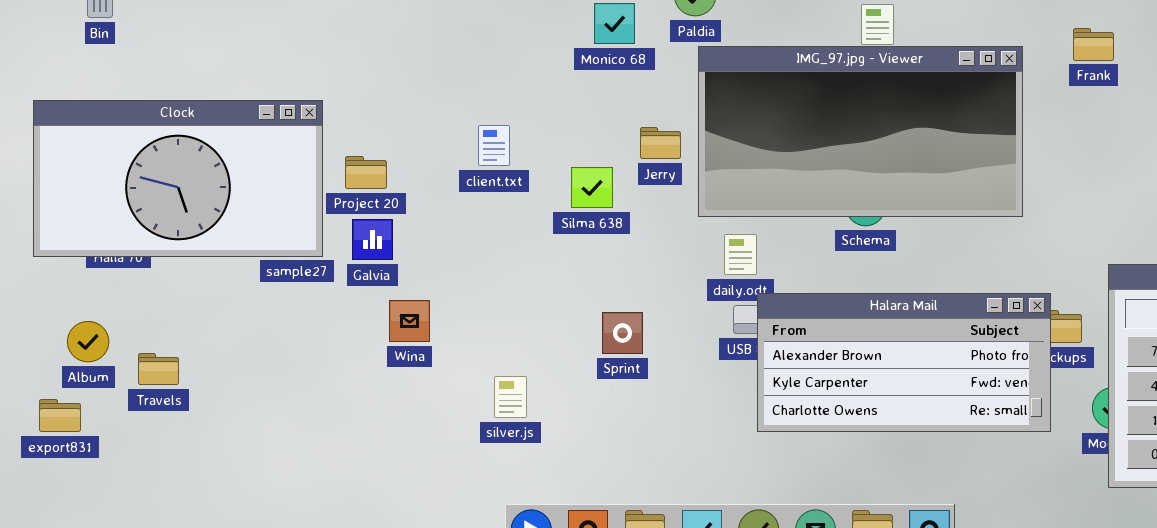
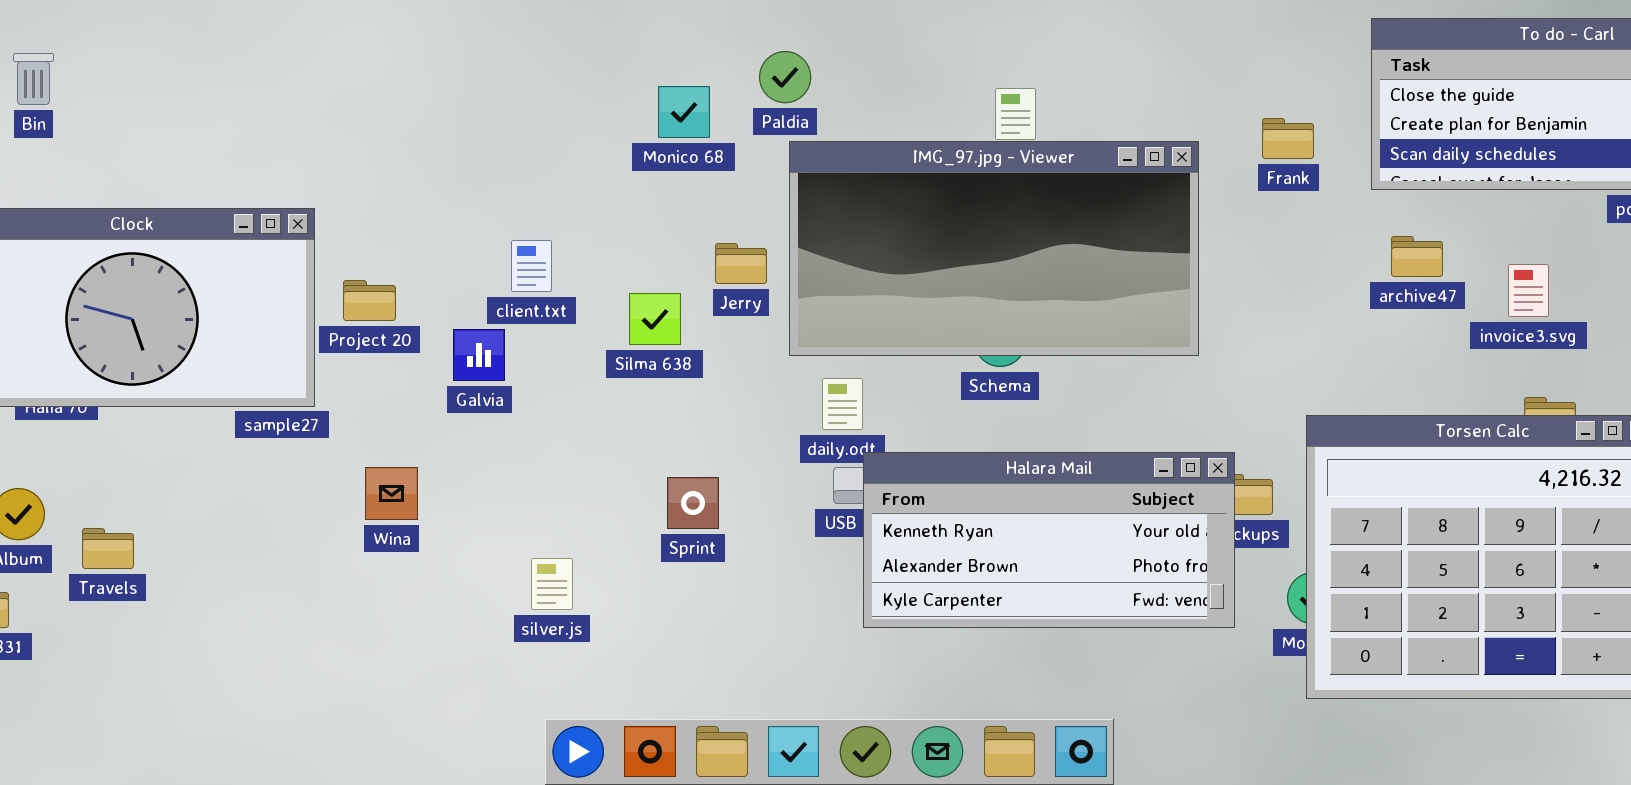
Galvia: [352,219,393,260] -> [453,329,505,381], moved
Halara Mail: [757,293,1051,432] -> [863,452,1235,628], scrolled up 1 row
Wina: [389,300,430,342] -> [365,467,418,520], moved

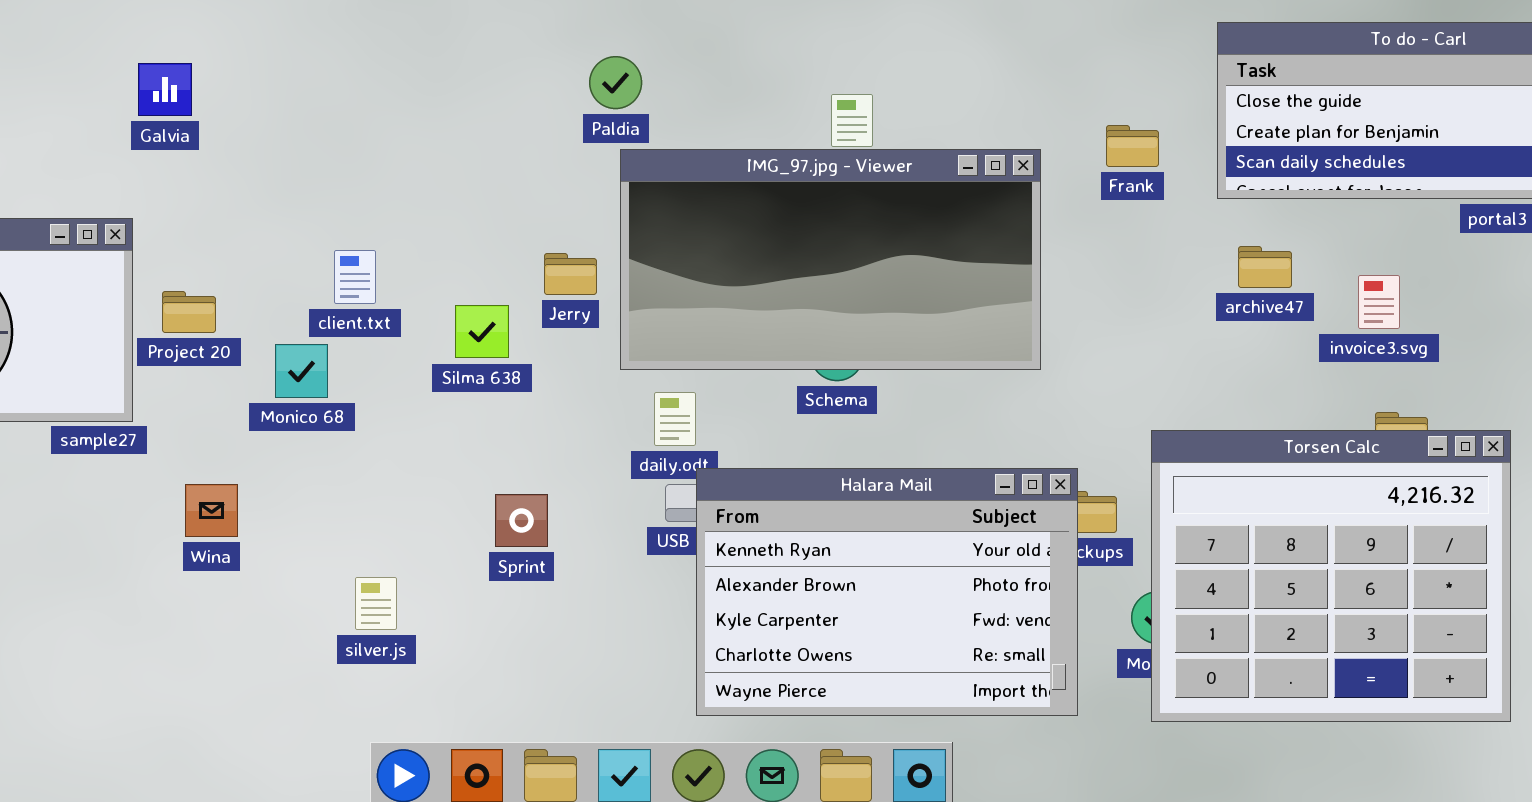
Monico 68: [658,86,710,138] -> [275,344,328,398], moved
Galvia: [453,329,505,381] -> [138,63,192,116], moved
Halara Mail: [863,452,1235,628] -> [696,468,1078,716], resized

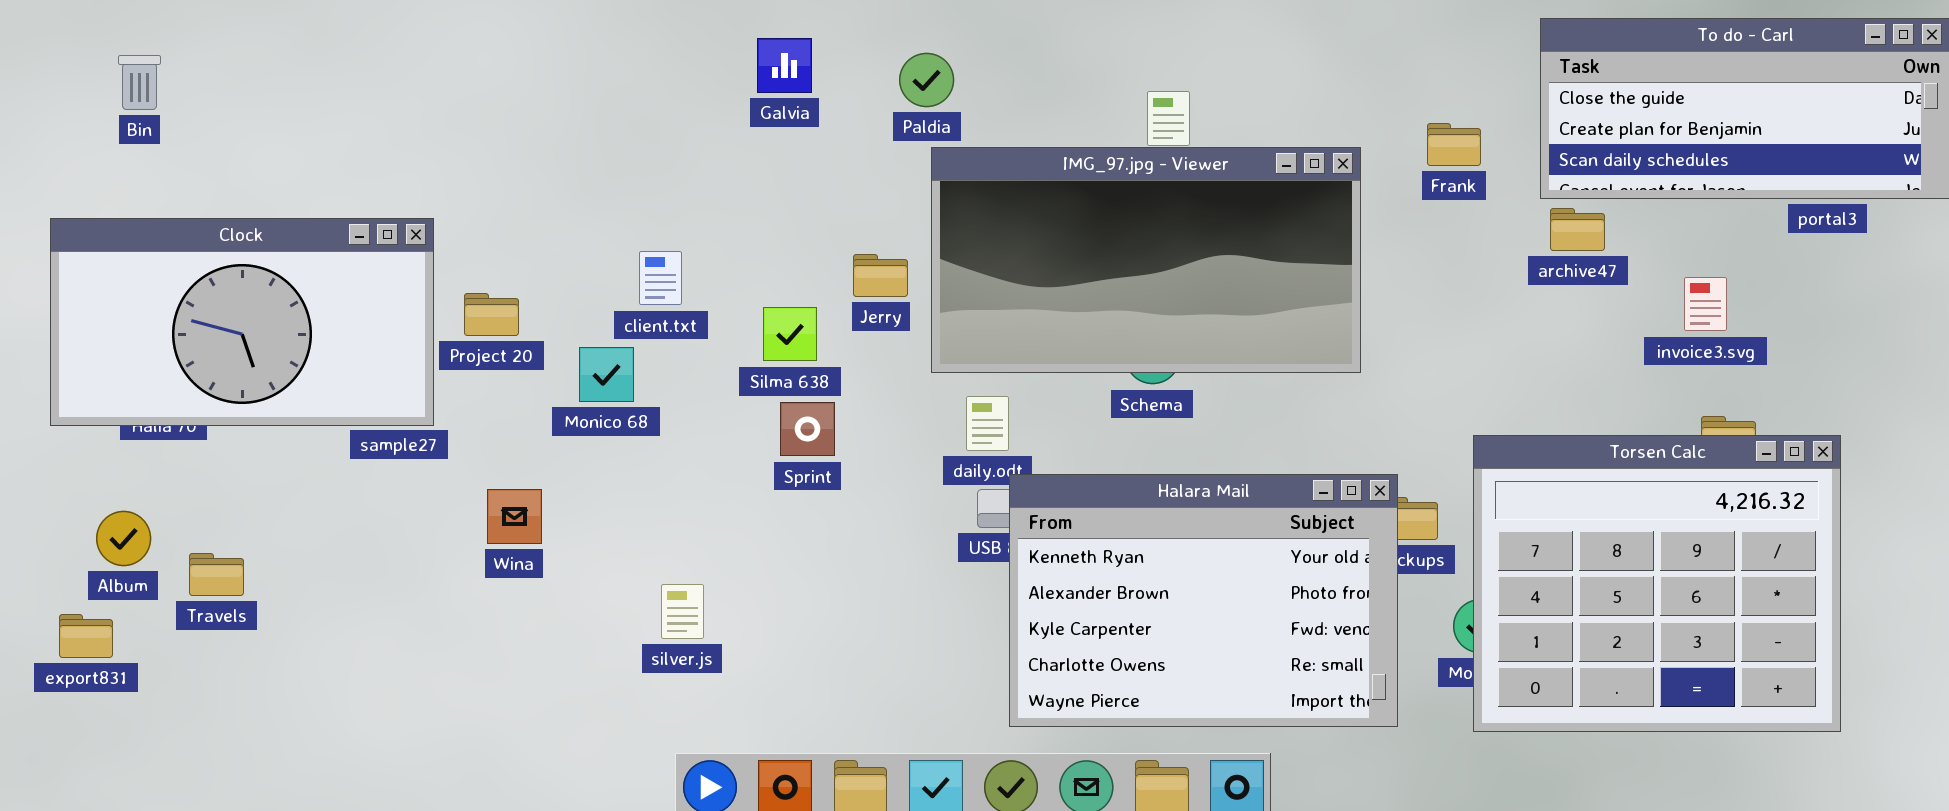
Galvia: [138,63,192,116] -> [757,38,812,93], moved
archive47: [1238,246,1292,288] -> [1550,208,1605,251], moved
Sprint: [495,494,548,547] -> [780,402,835,456], moved

